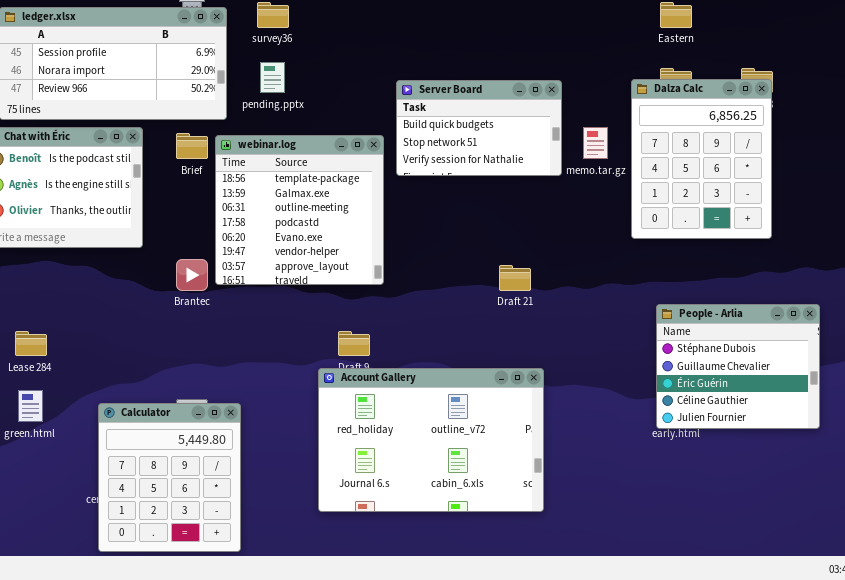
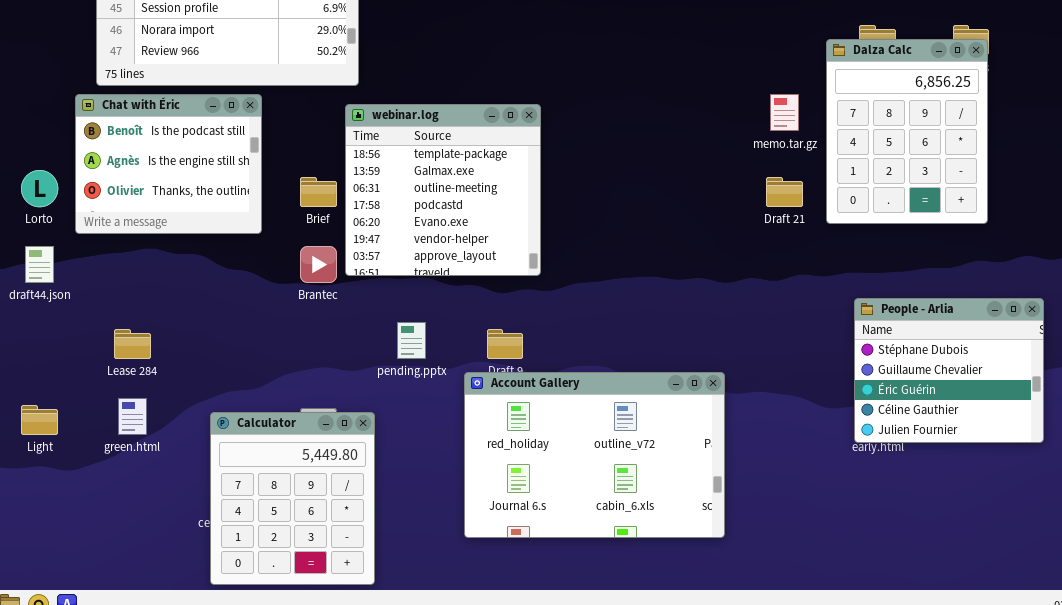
pending.pptx: [260,62,285,93] -> [397,322,426,359], moved
Server Board: [396,80,562,176] -> none, closed
Brief: [176,133,208,159] -> [300,177,337,207], moved
Draft 21: [499,265,531,291] -> [766,177,803,207], moved

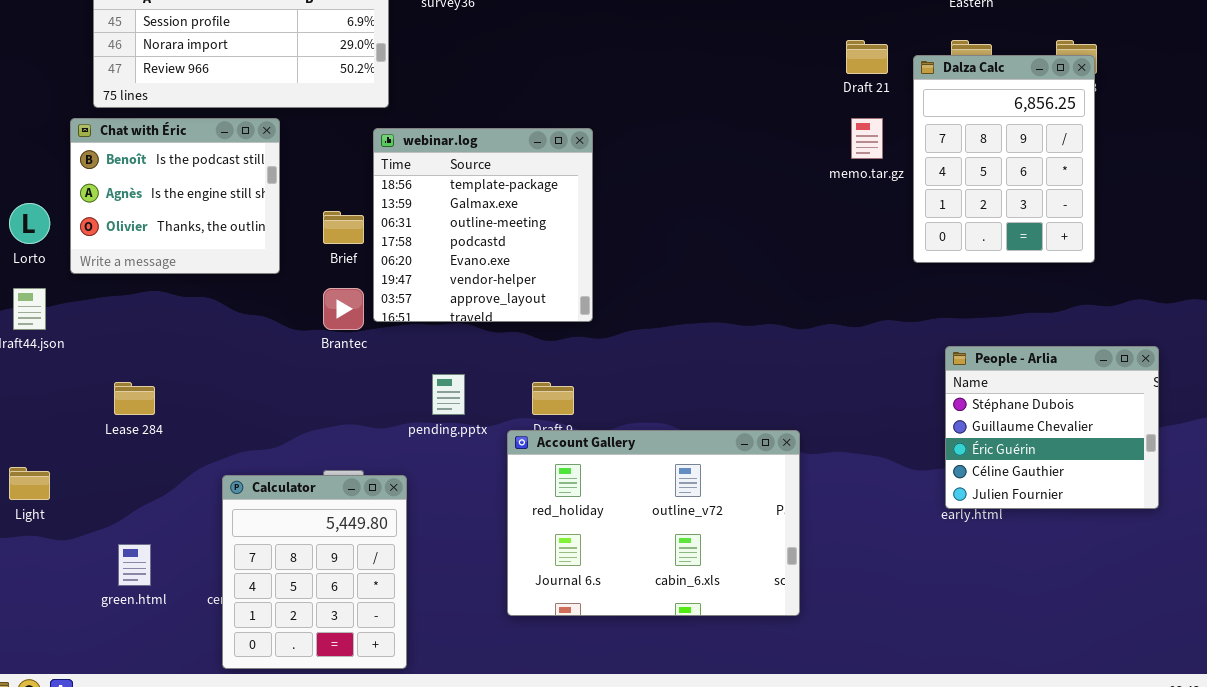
Draft 21: [766,177,803,207] -> [846,40,888,74], moved
green.html: [118,398,147,435] -> [118,544,151,586], moved

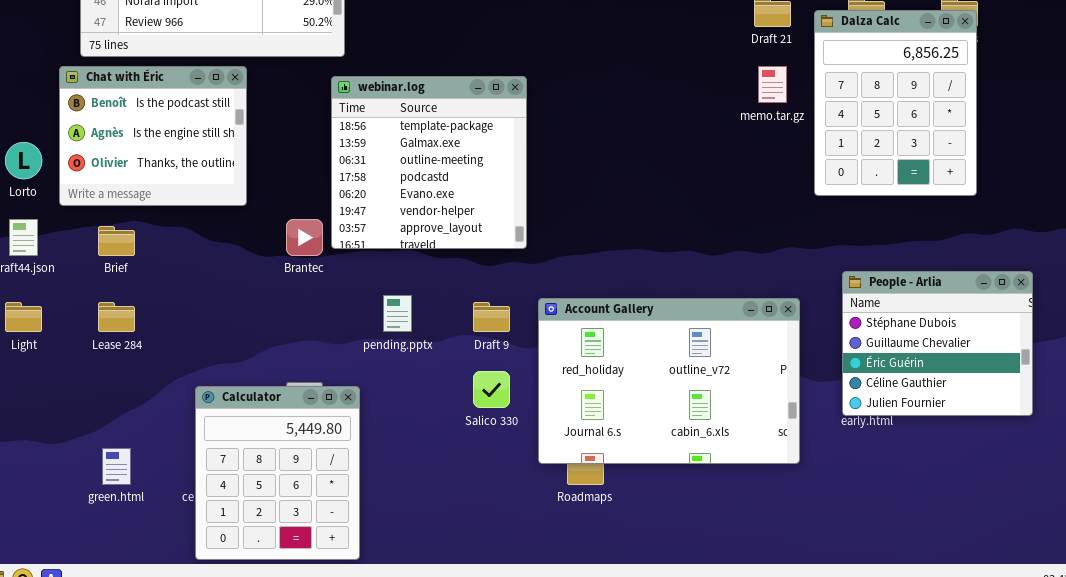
Brief: [323,211,364,244] -> [98,226,135,256], moved
Account Gallery: [507,430,800,616] -> [538,298,800,464], moved
Light: [9,467,50,500] -> [5,302,42,332], moved

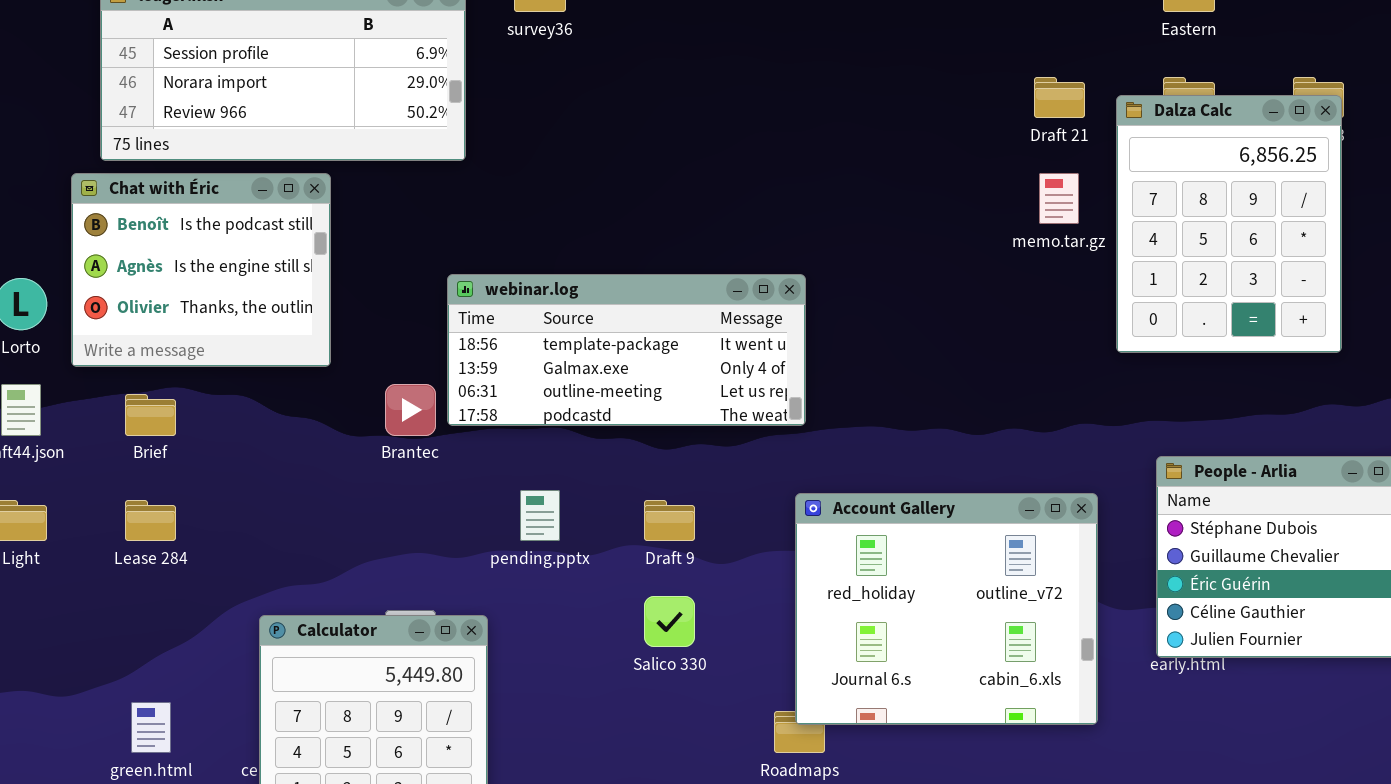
webinar.log: [331,76,527,249] -> [447,274,806,426], resized
Account Gallery: [538,298,800,464] -> [795,493,1098,725], resized

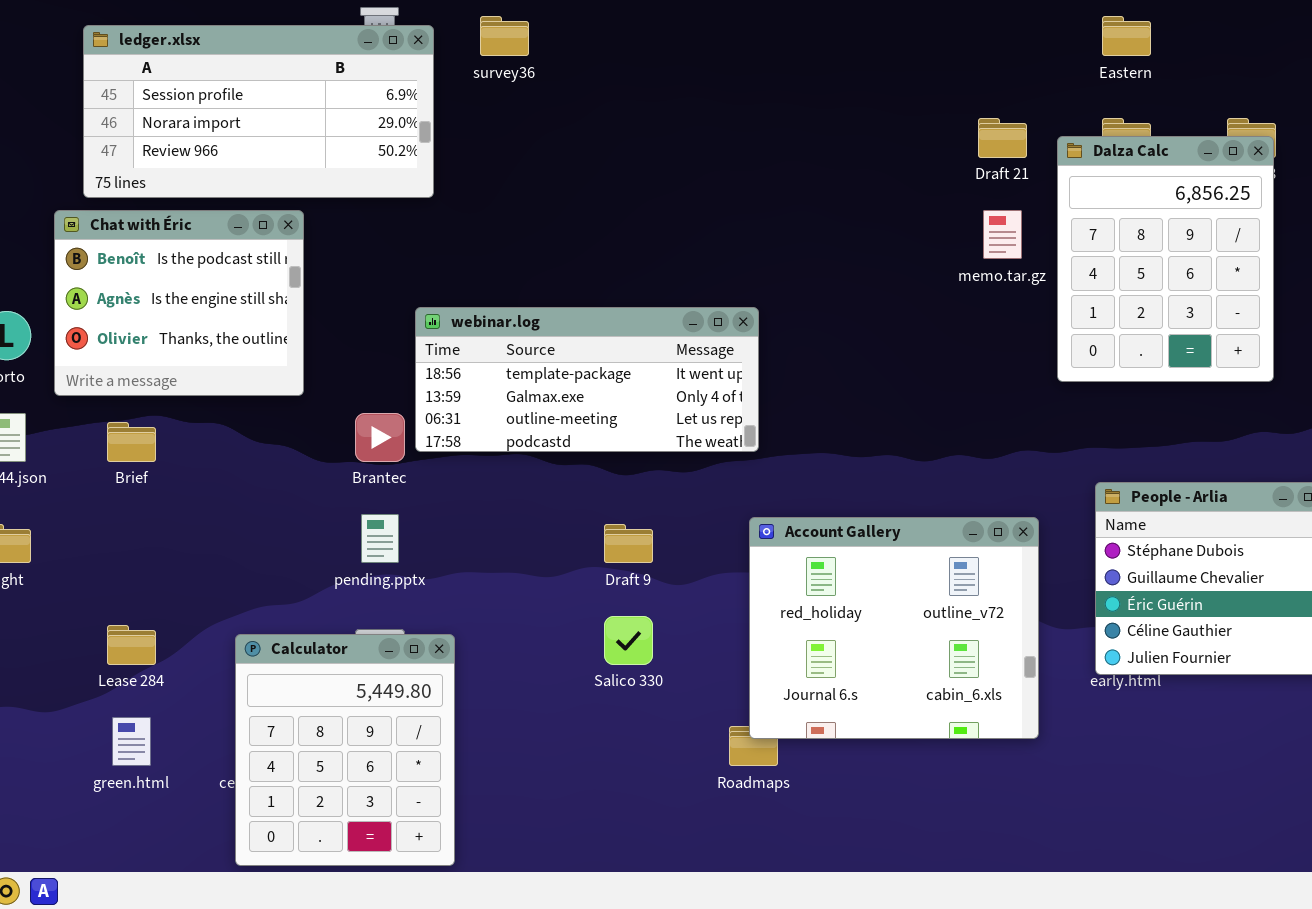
pending.pptx: [520,490,560,541] -> [361,514,399,563], moved
Lease 284: [125,500,176,541] -> [107,625,156,665], moved

